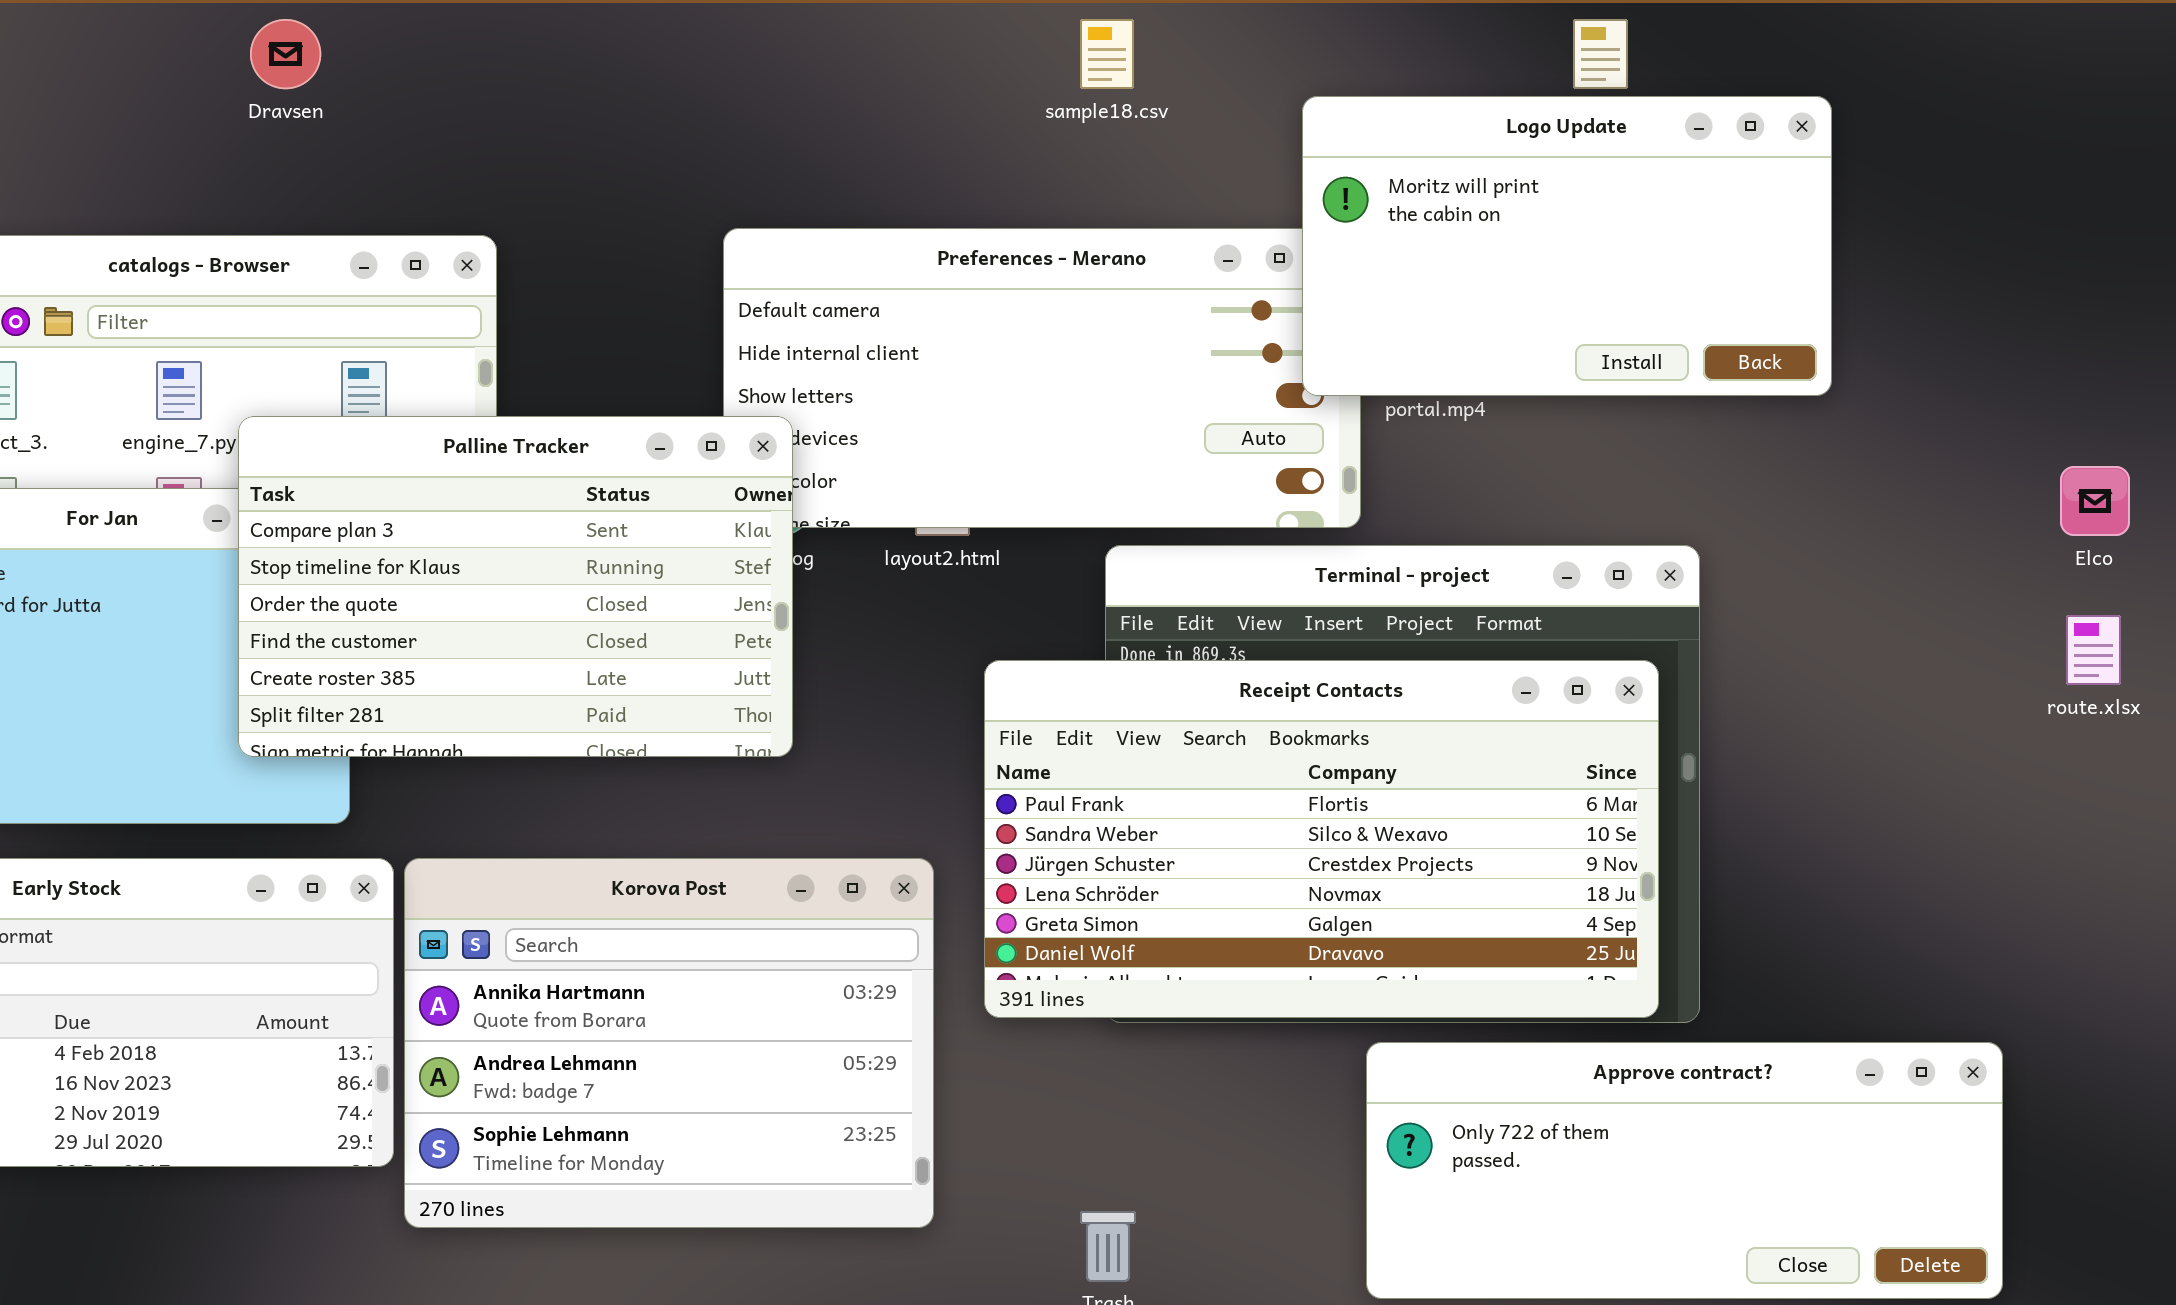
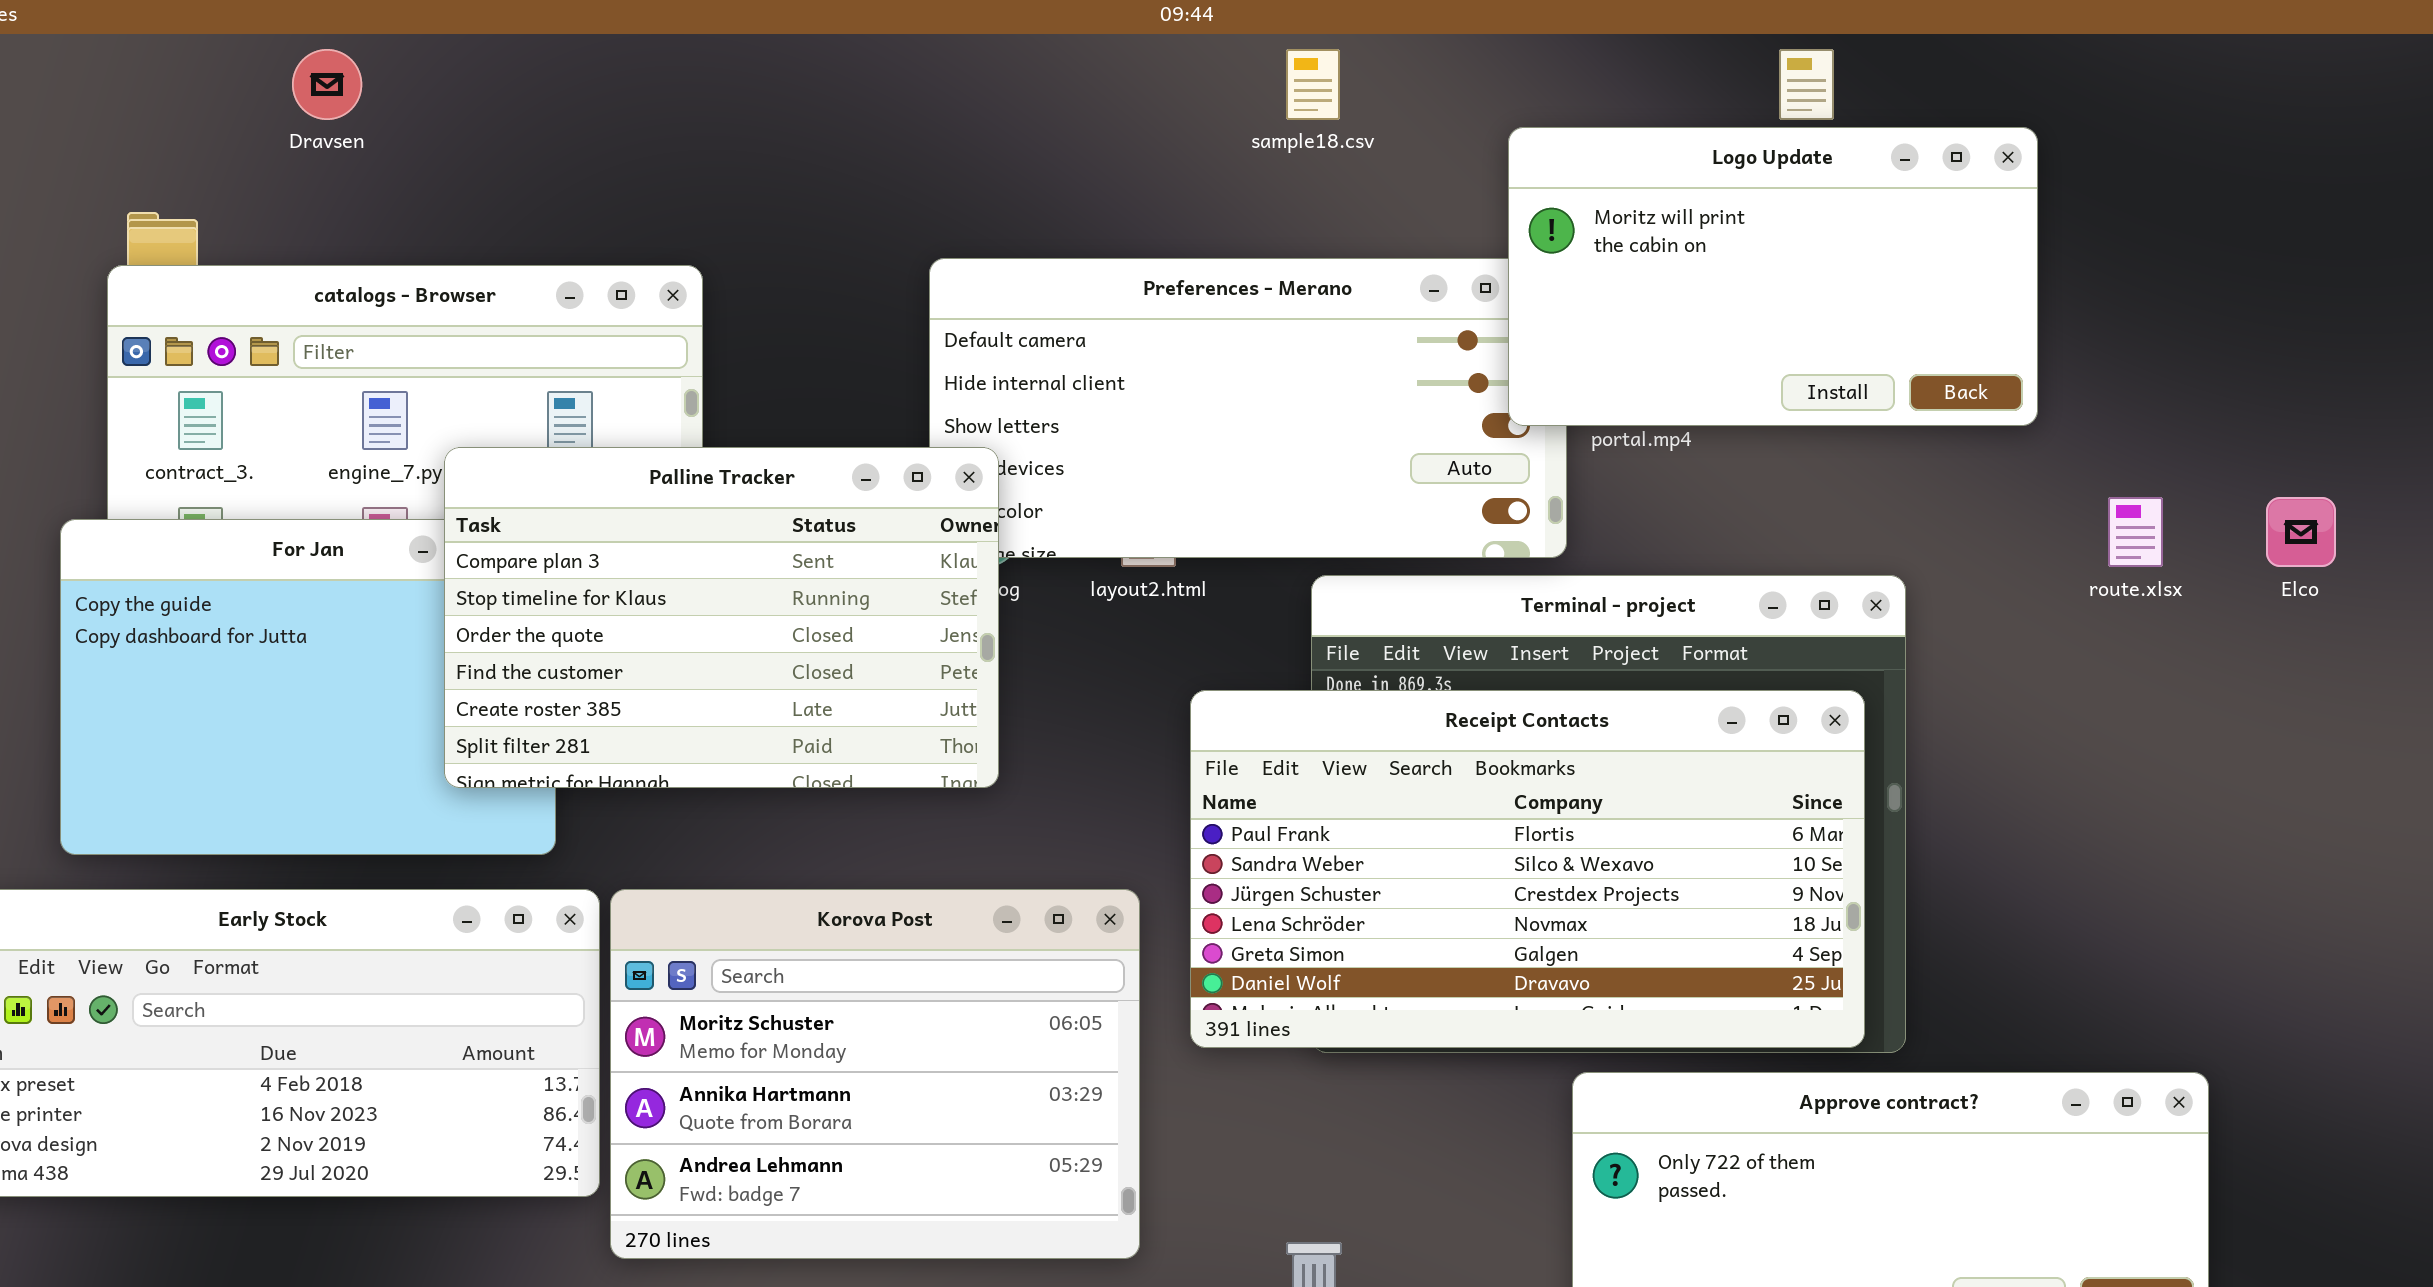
Dravsen: [250,19,321,89] -> [292,49,362,120], moved
route.xlsx: [2066,615,2121,685] -> [2108,497,2163,567], moved
Korova Post: [404,858,934,1228] -> [610,889,1140,1259], scrolled up 1 row

